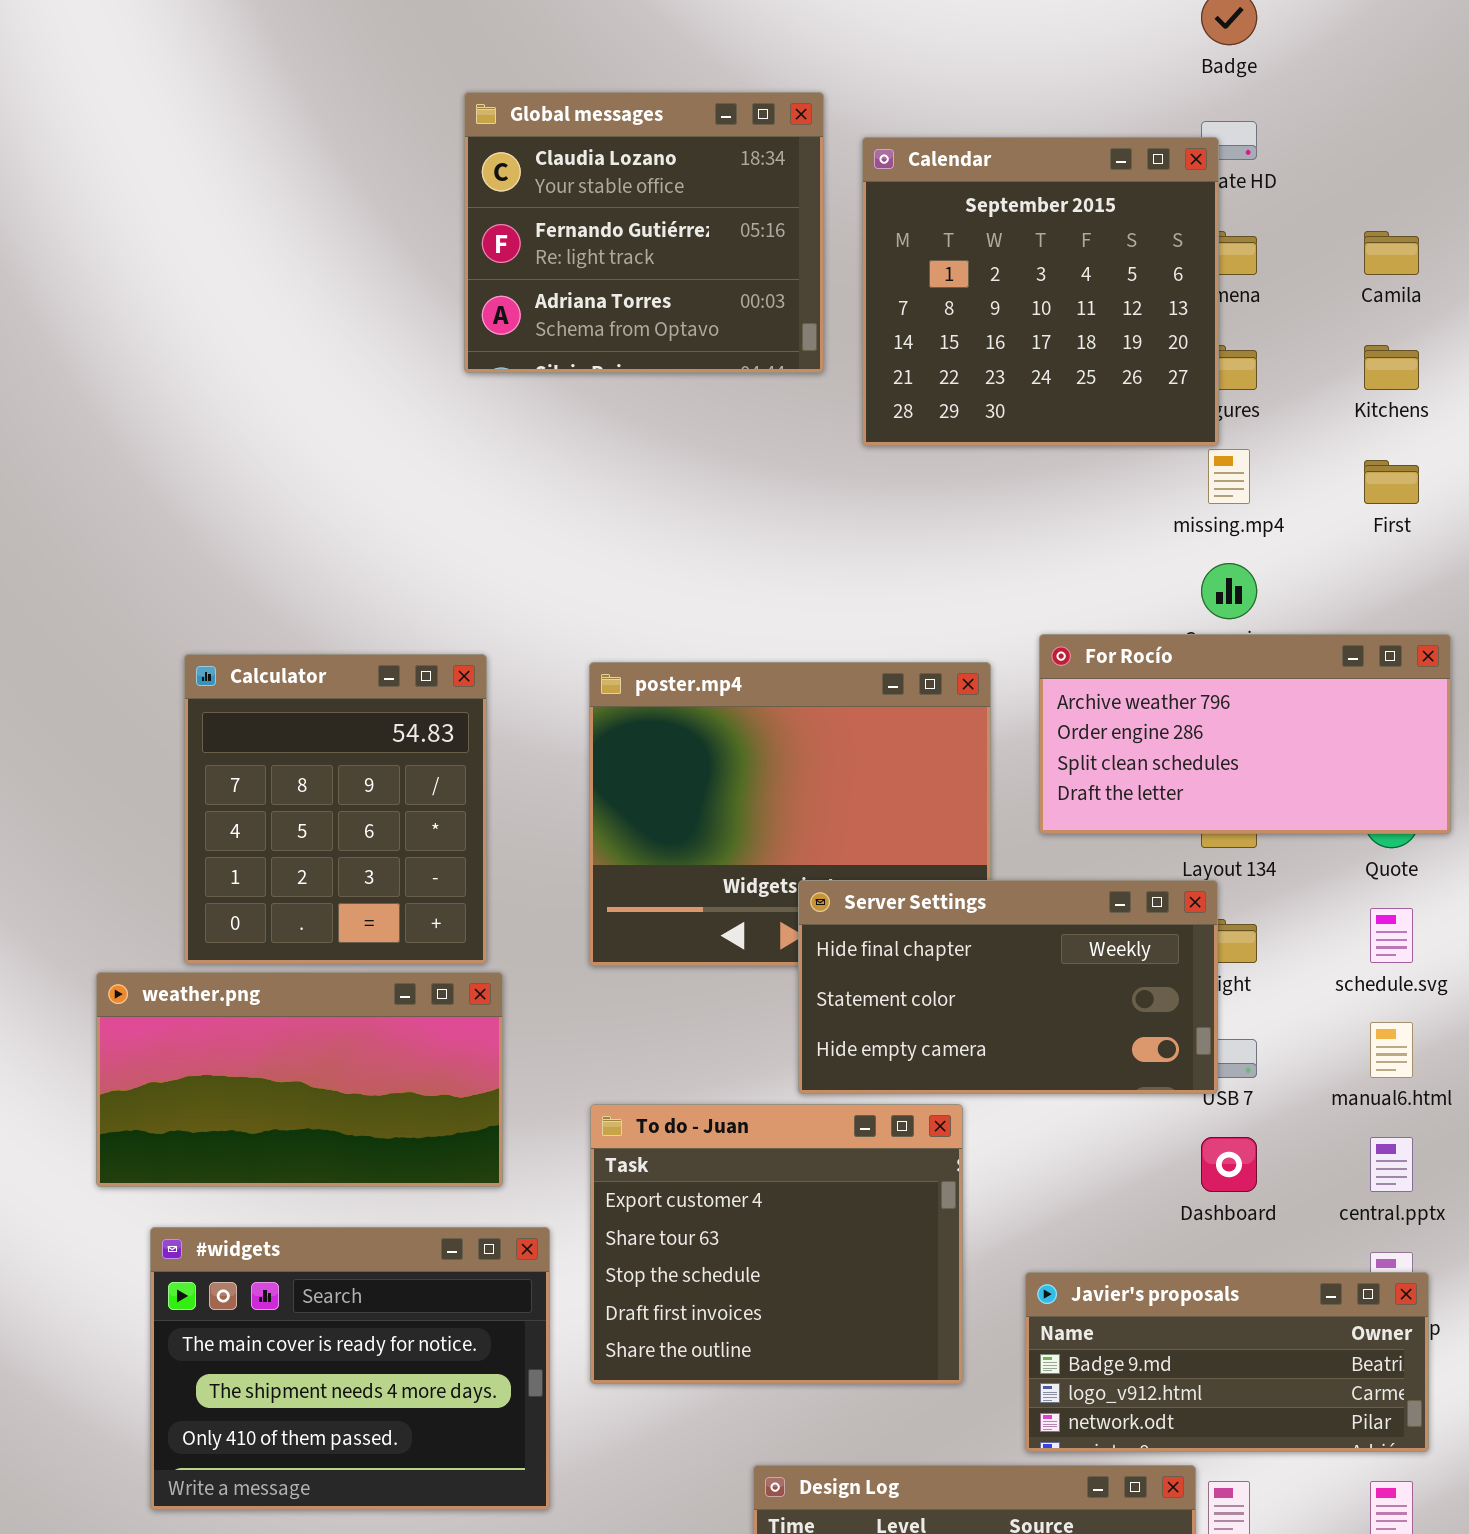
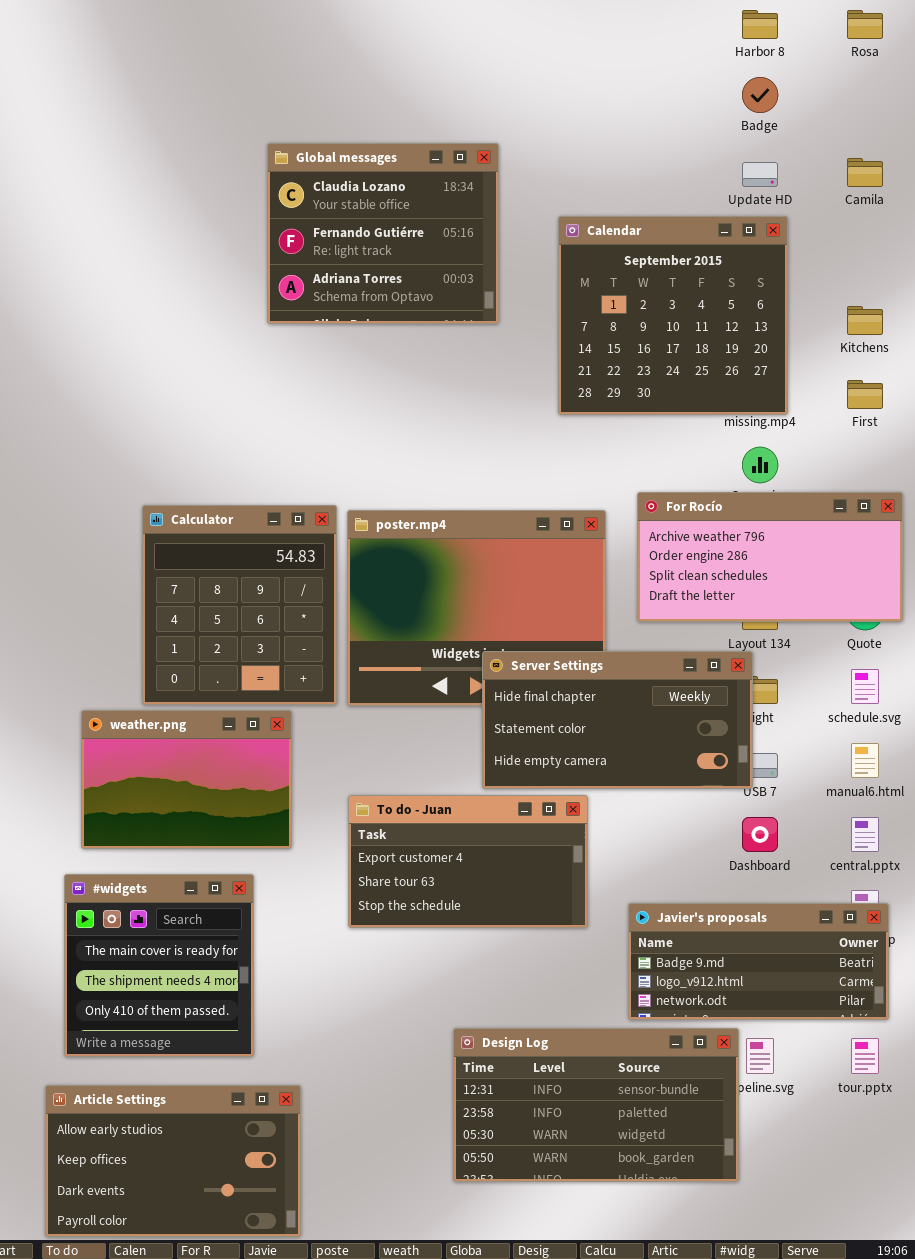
Calendar: [862,137,1219,446] -> [558,216,788,415], moved
Camila: [1364,231,1419,275] -> [847,158,883,187], moved
Calculator: [184,654,487,964] -> [142,505,337,705], moved
weather.png: [96,972,503,1187] -> [81,710,292,849], resized
To do - Juan: [590,1104,963,1384] -> [348,795,588,928], resized
#widgets: [150,1227,550,1510] -> [64,874,254,1057], resized

